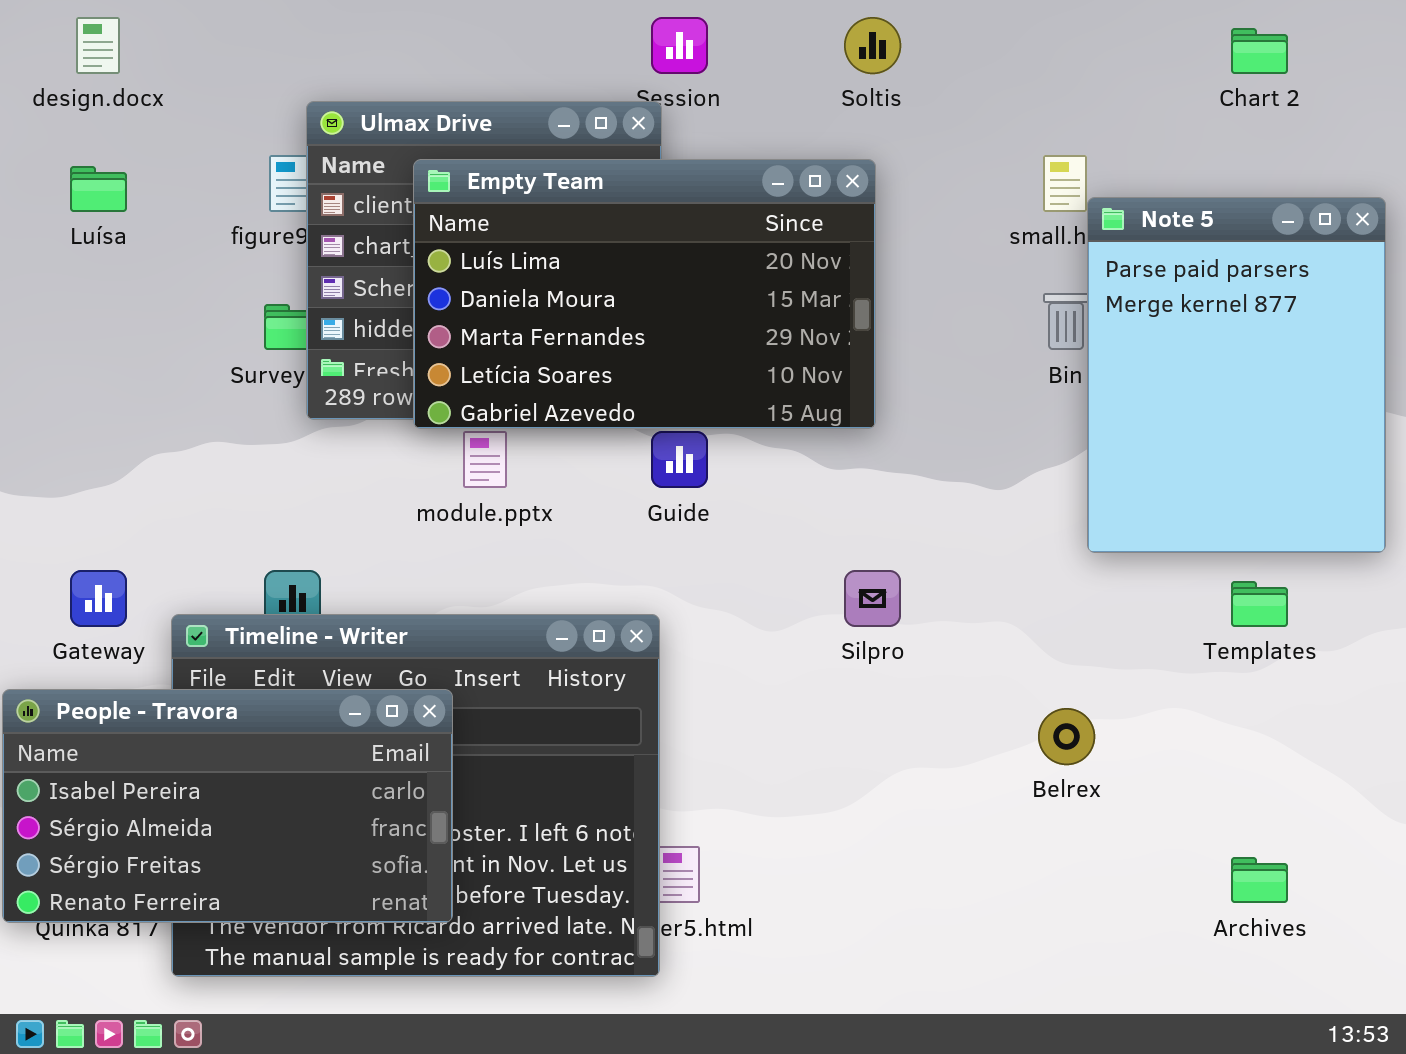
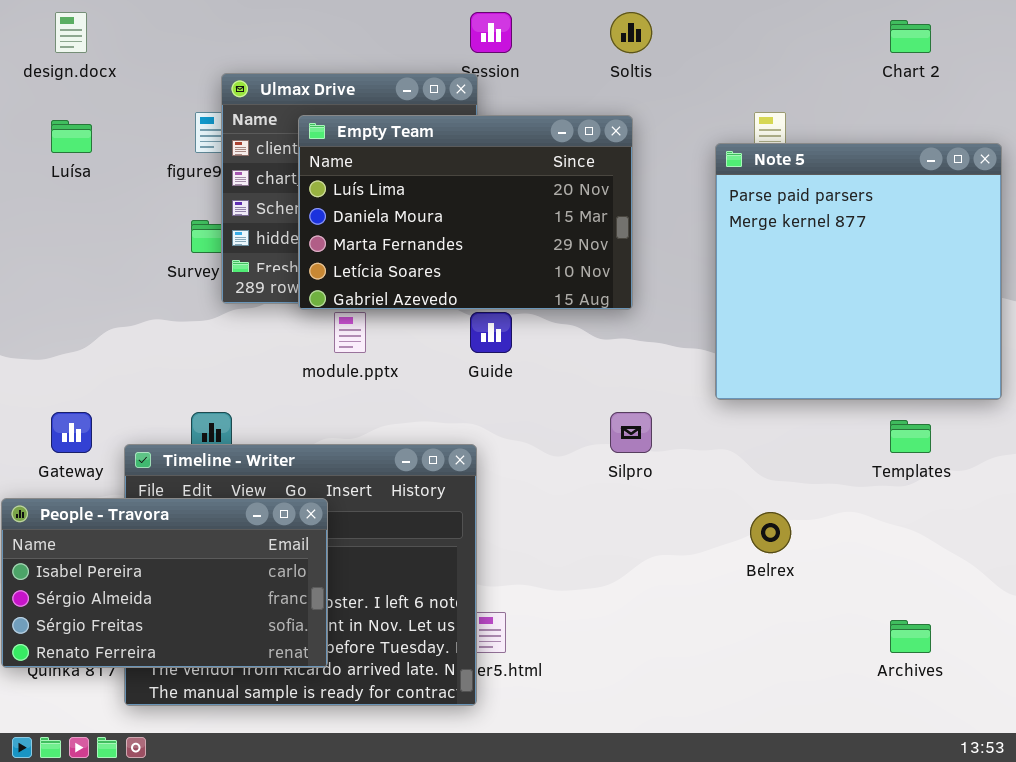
Note 5: [1087,197,1386,553] -> [715,143,1002,400], resized

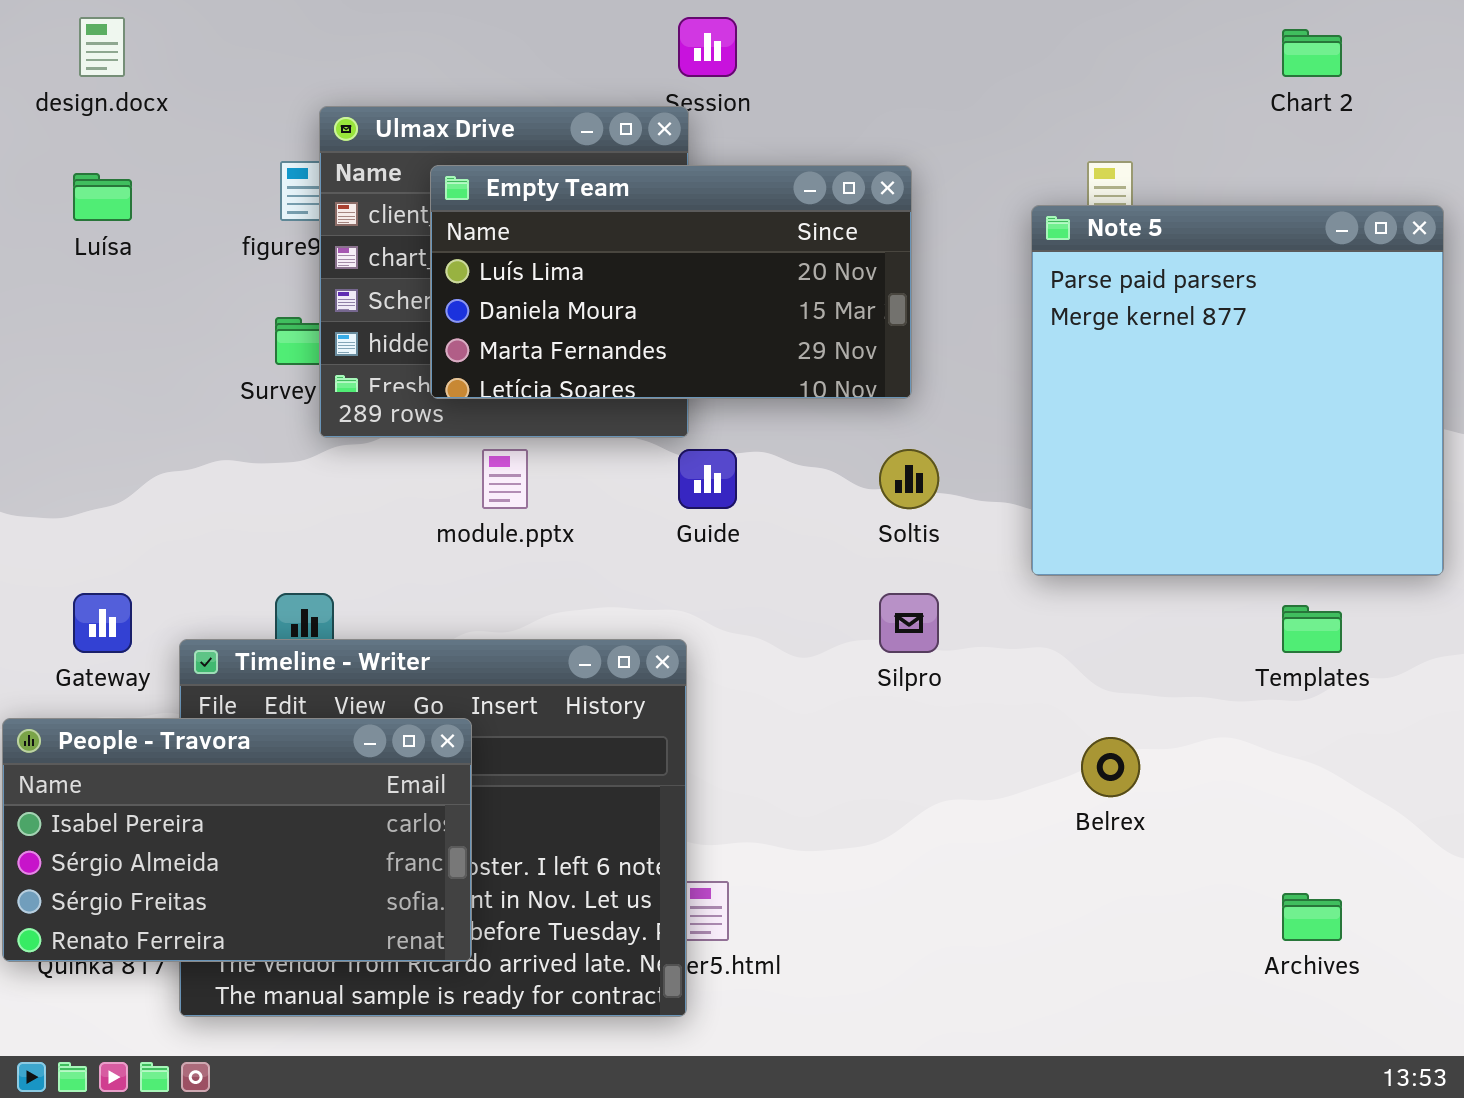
Soltis: [610,12,652,53] -> [879,449,939,509], moved
Empty Team: [298,115,633,310] -> [430,165,912,399], resized

